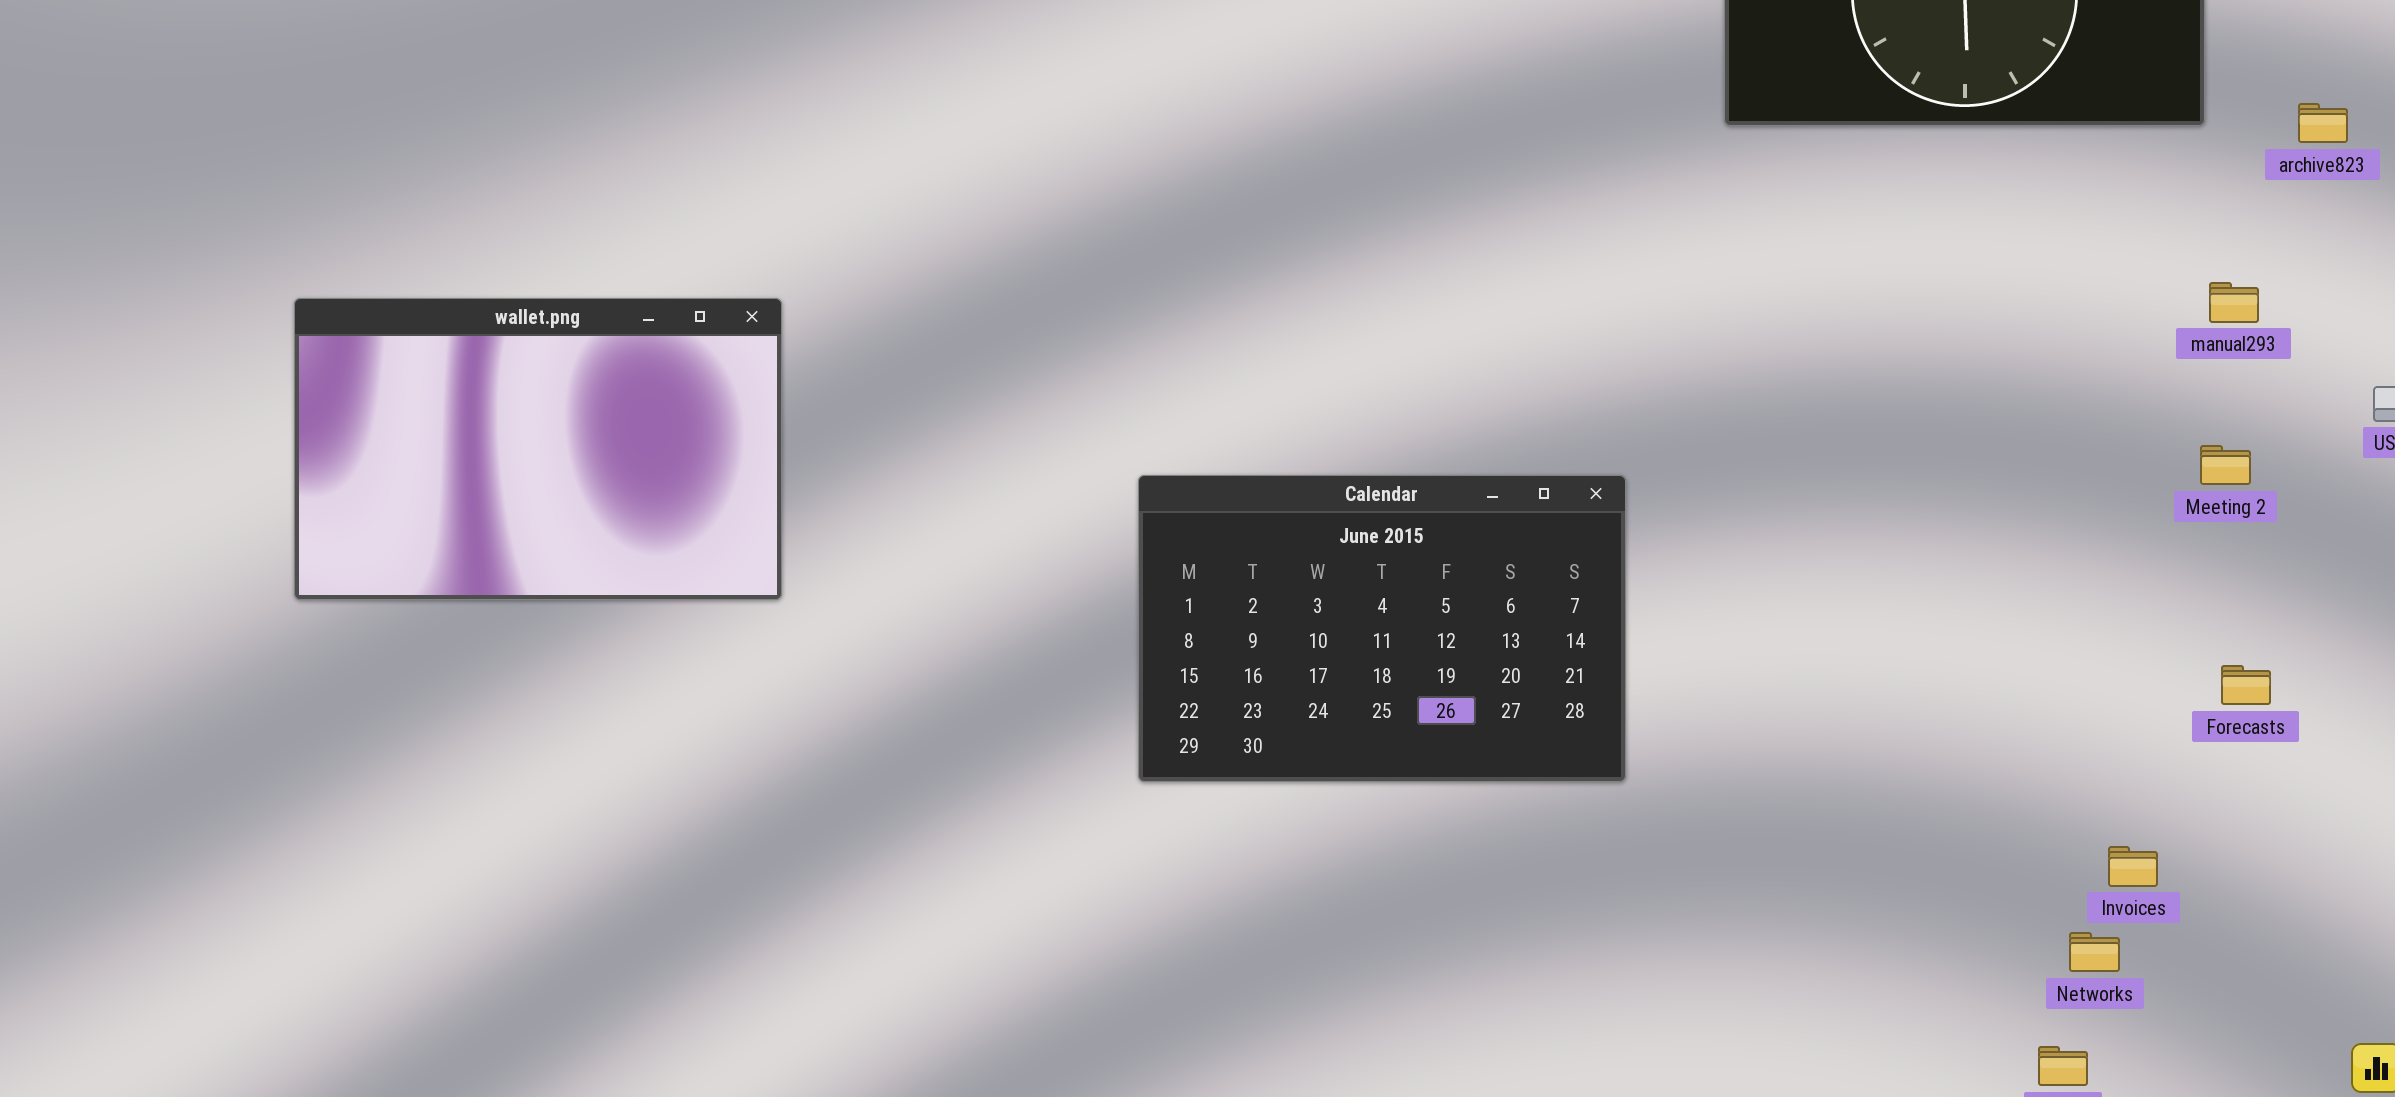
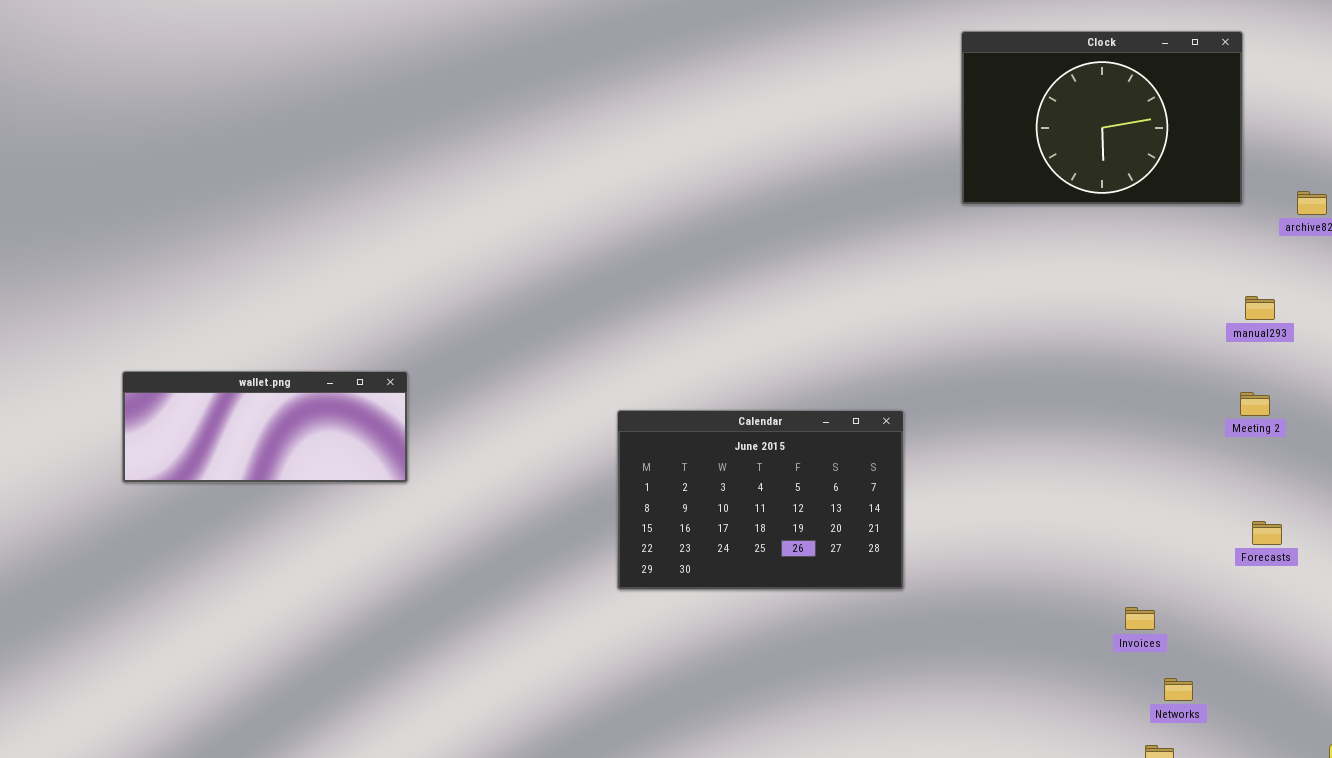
wallet.png: [294,298,782,600] -> [122,371,408,483], resized
Invoices: [2108,846,2158,887] -> [1125,607,1155,630], moved

